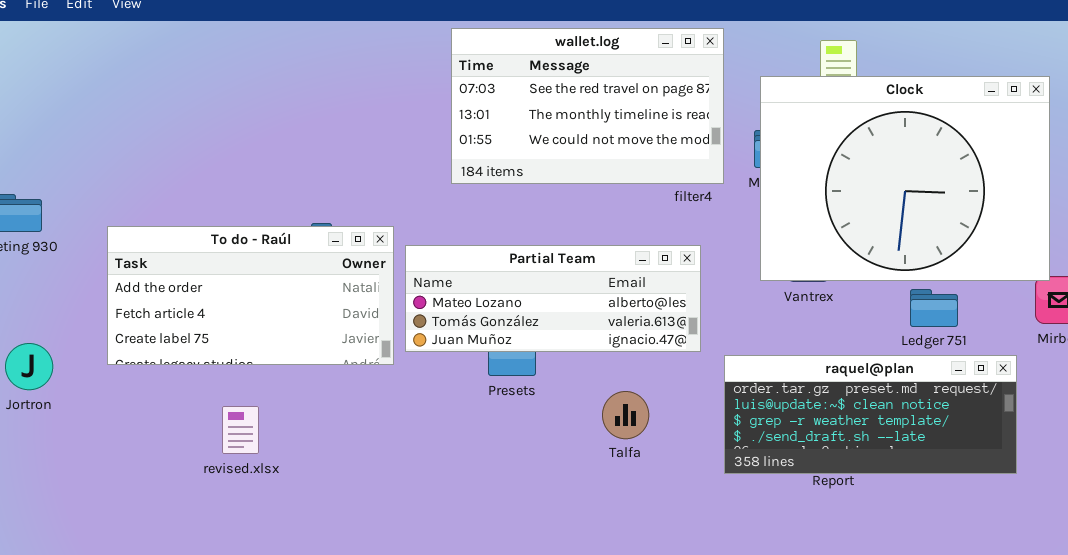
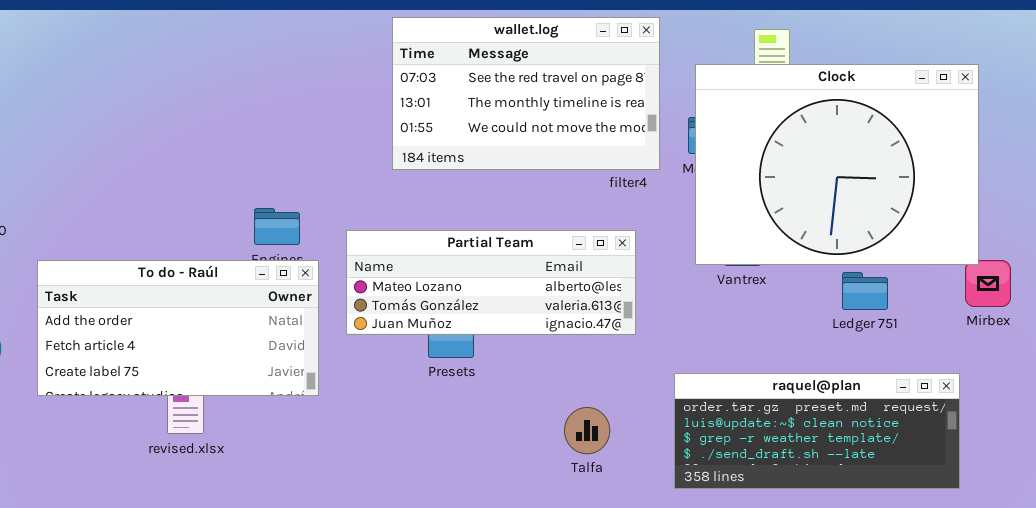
To do - Raúl: [107,226,394,365] -> [37,260,319,396], moved
raquel@plan: [724,355,1017,474] -> [674,373,960,489], moved
Talfa: [602,391,649,439] -> [564,407,610,454], moved

